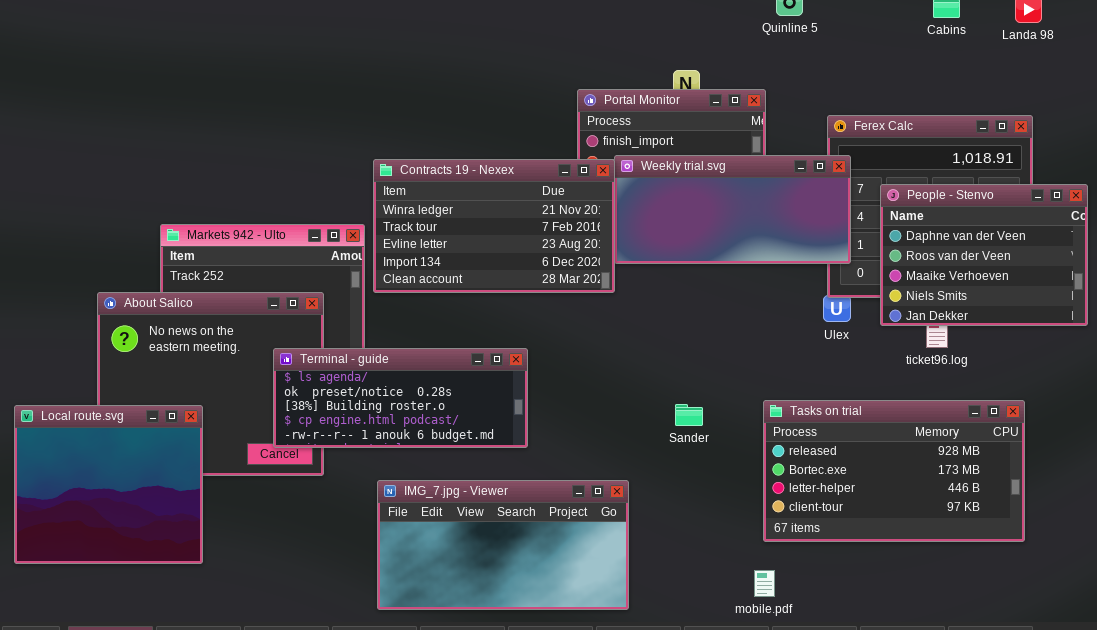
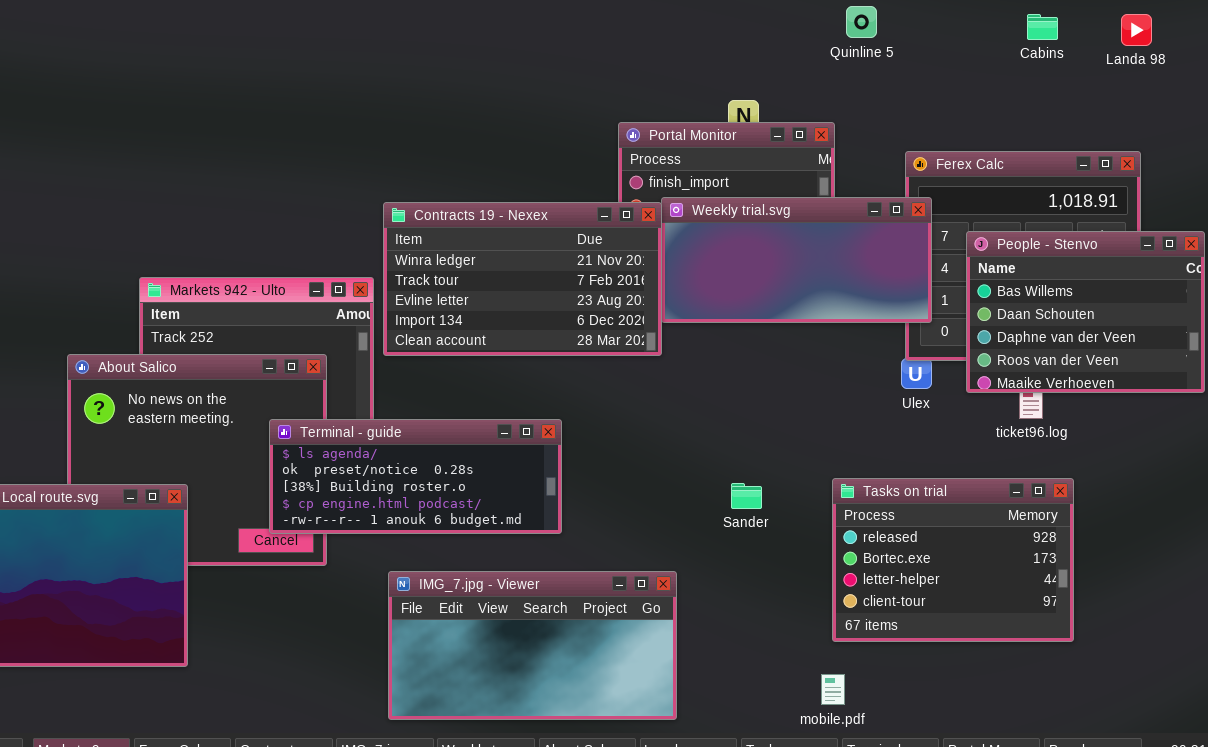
People - Stenvo: [880,184,1088,326] -> [966,231,1205,393], scrolled up 2 rows
Tasks on trial: [763,400,1025,542] -> [832,478,1074,642], resized

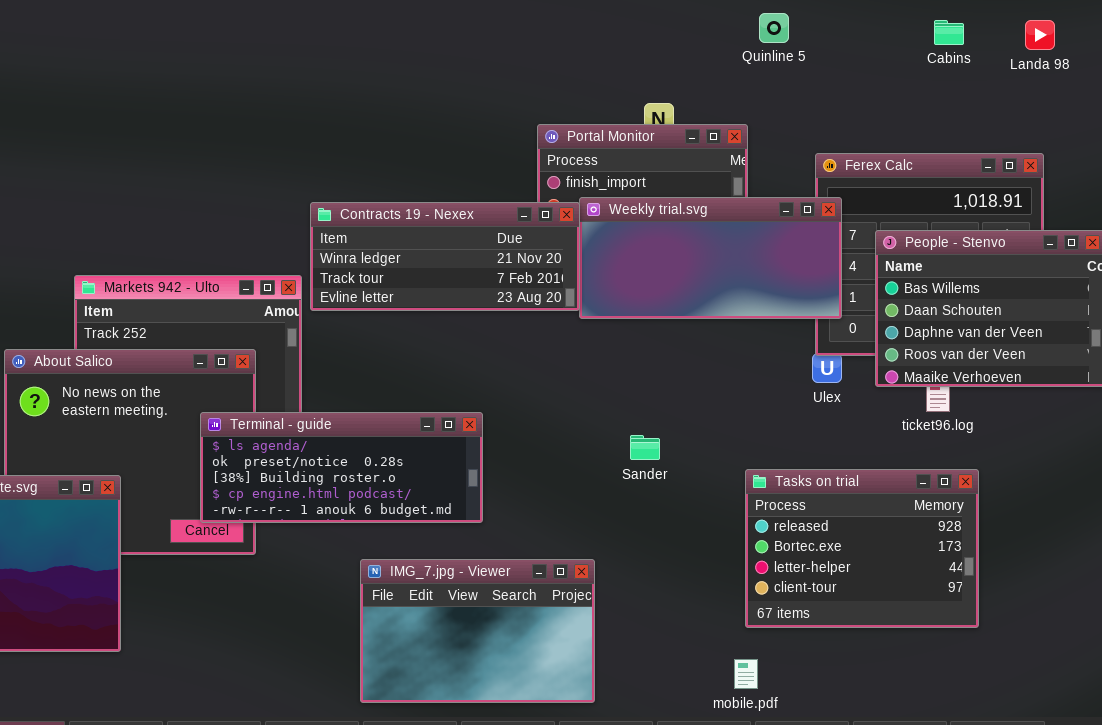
Contracts 19 - Nexex: [383,202,662,356] -> [310,202,580,311], resized
Sander: [731,483,762,509] -> [630,435,660,460], moved
IMG_7.jpg - Viewer: [388,571,677,720] -> [360,559,595,703], resized

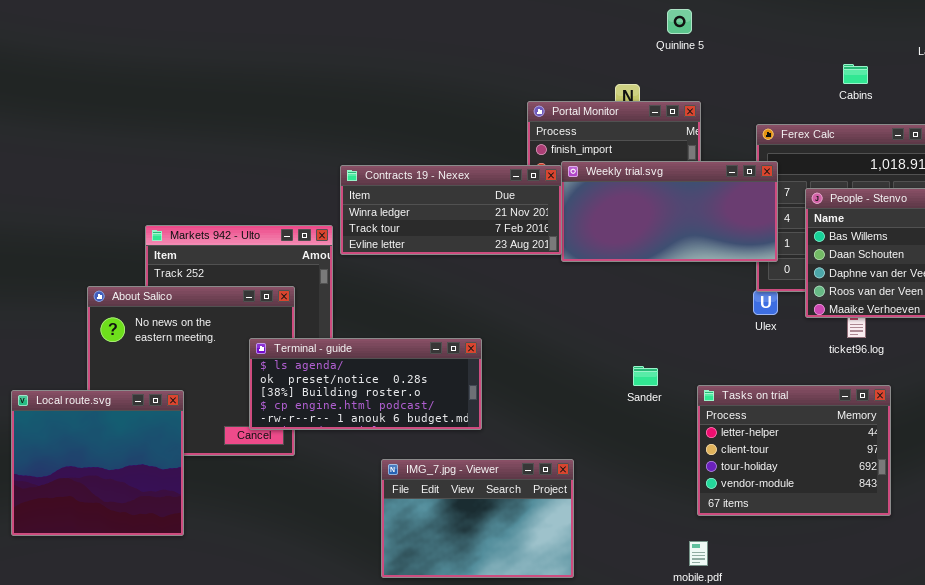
Quinline 5: [759,13,789,43] -> [667,9,692,34], moved
Cabins: [934,20,964,45] -> [843,64,868,84], moved
Sander: [630,435,660,460] -> [633,366,658,386], moved
Tasks on trial: [745,469,979,628] -> [697,385,891,516], scrolled down 2 rows

